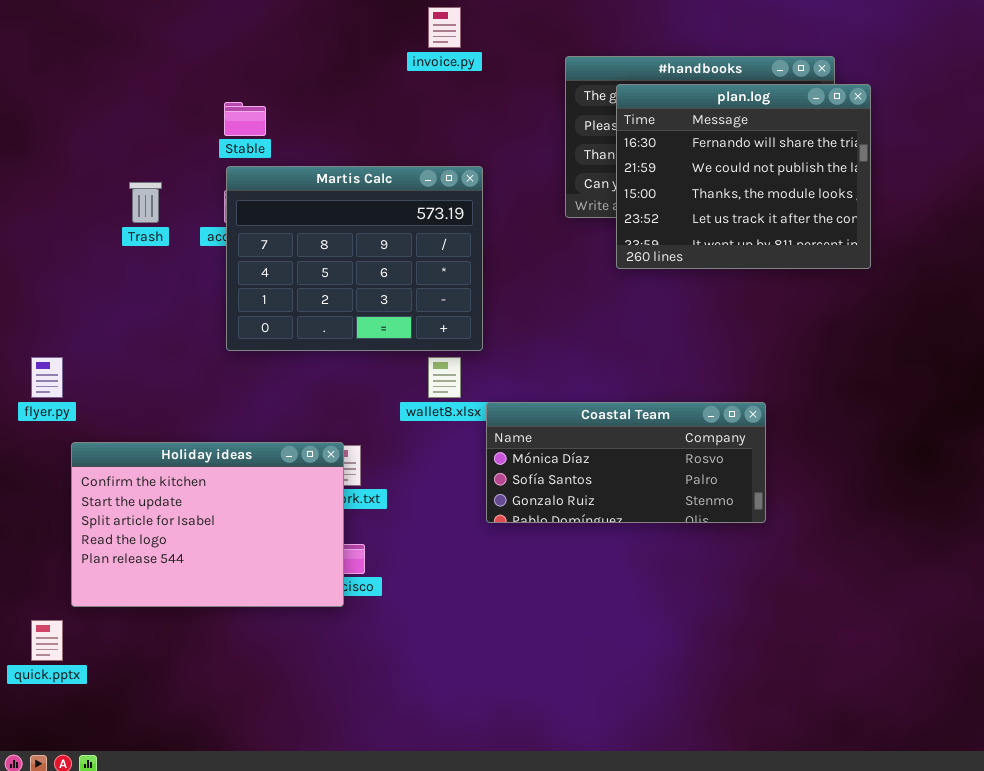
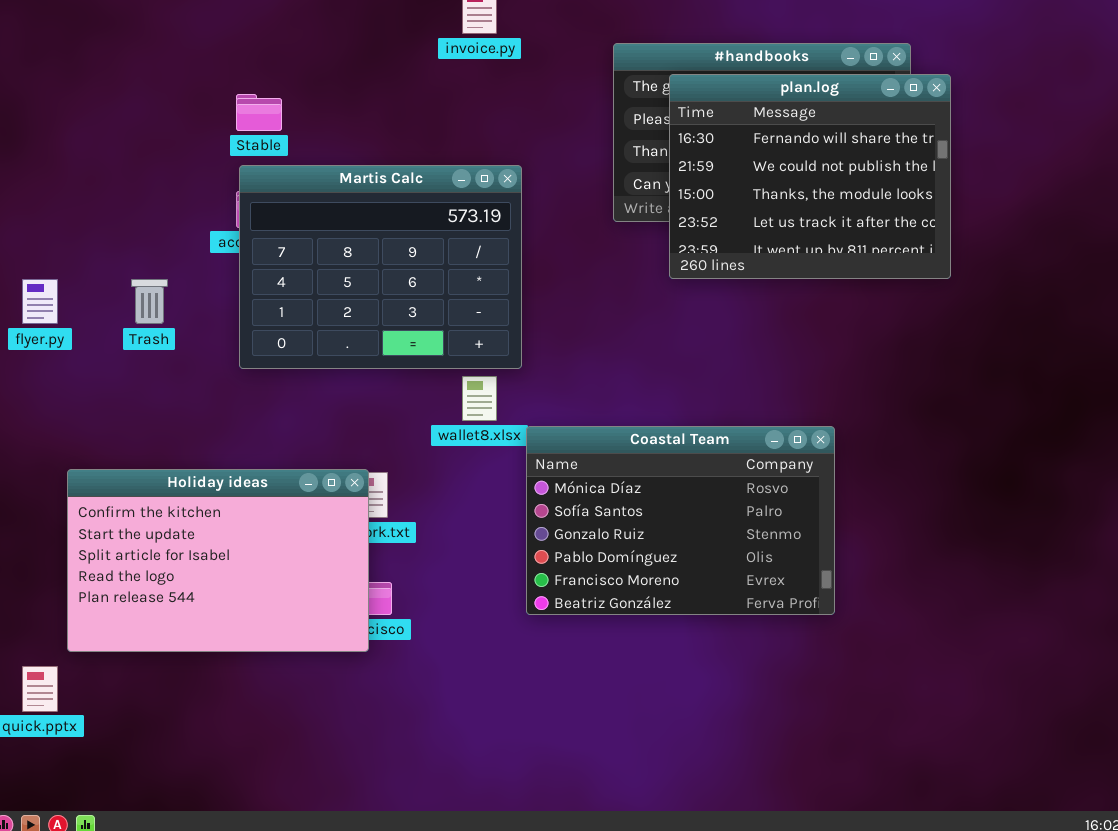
Trash: [129,182,162,223] -> [131,279,168,324], moved
flyer.py: [31,357,63,398] -> [22,279,58,324], moved
Coastal Team: [486,402,766,523] -> [526,426,835,615], resized

